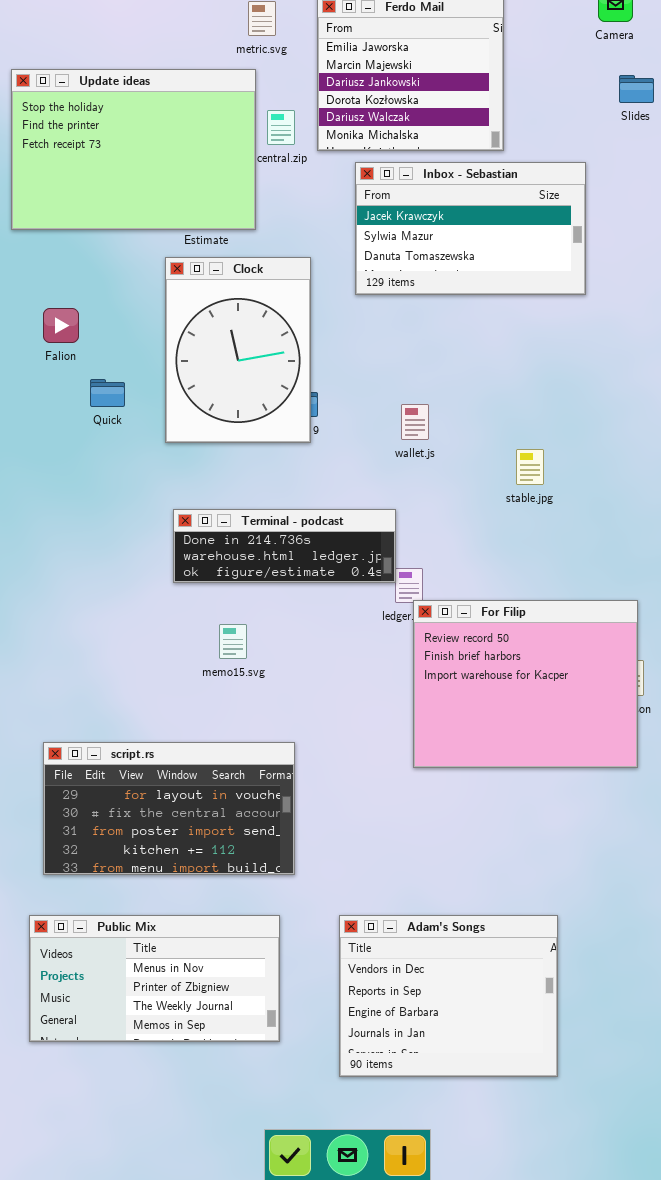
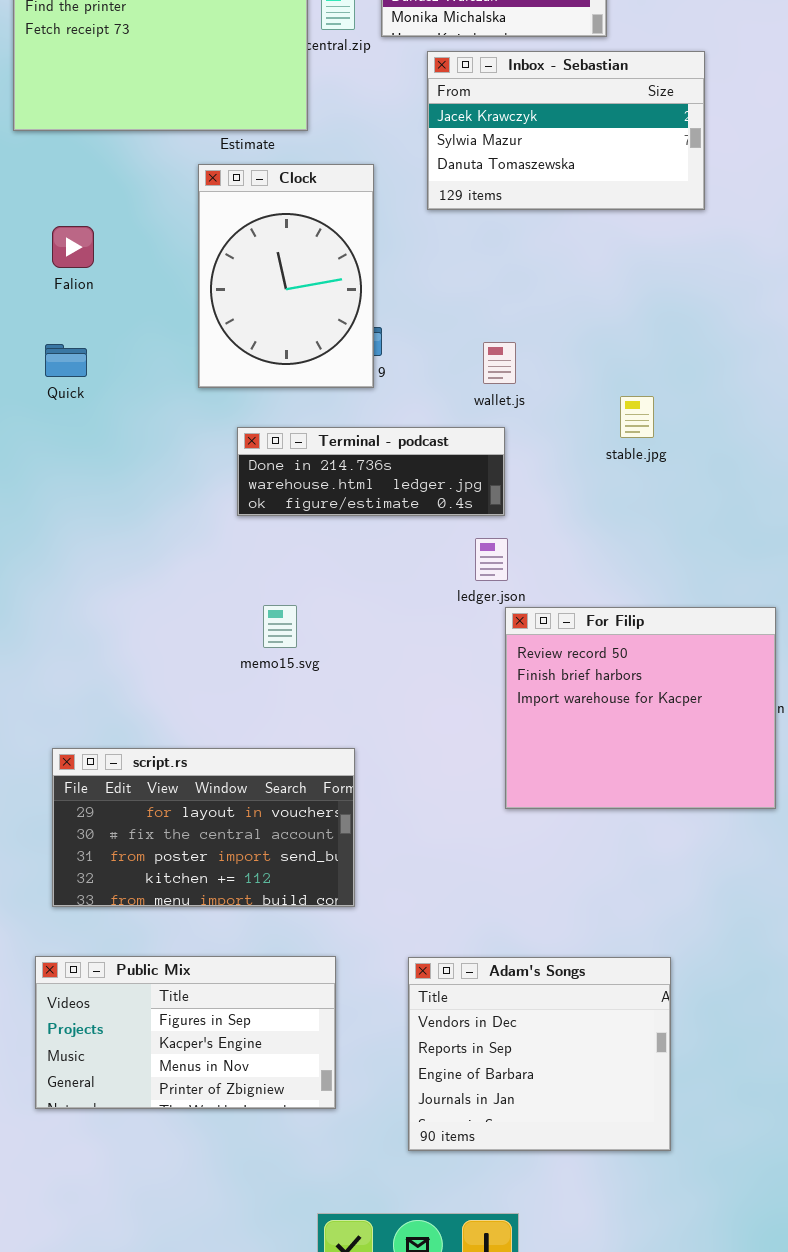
Quick: [90,379,125,407] -> [45,344,87,377], moved
Terminal - podcast: [173,509,396,583] -> [237,427,505,516], moved
For Filip: [413,600,638,768] -> [505,607,776,809], moved
Public Mix: [29,915,280,1042] -> [35,956,336,1109], scrolled up 2 rows

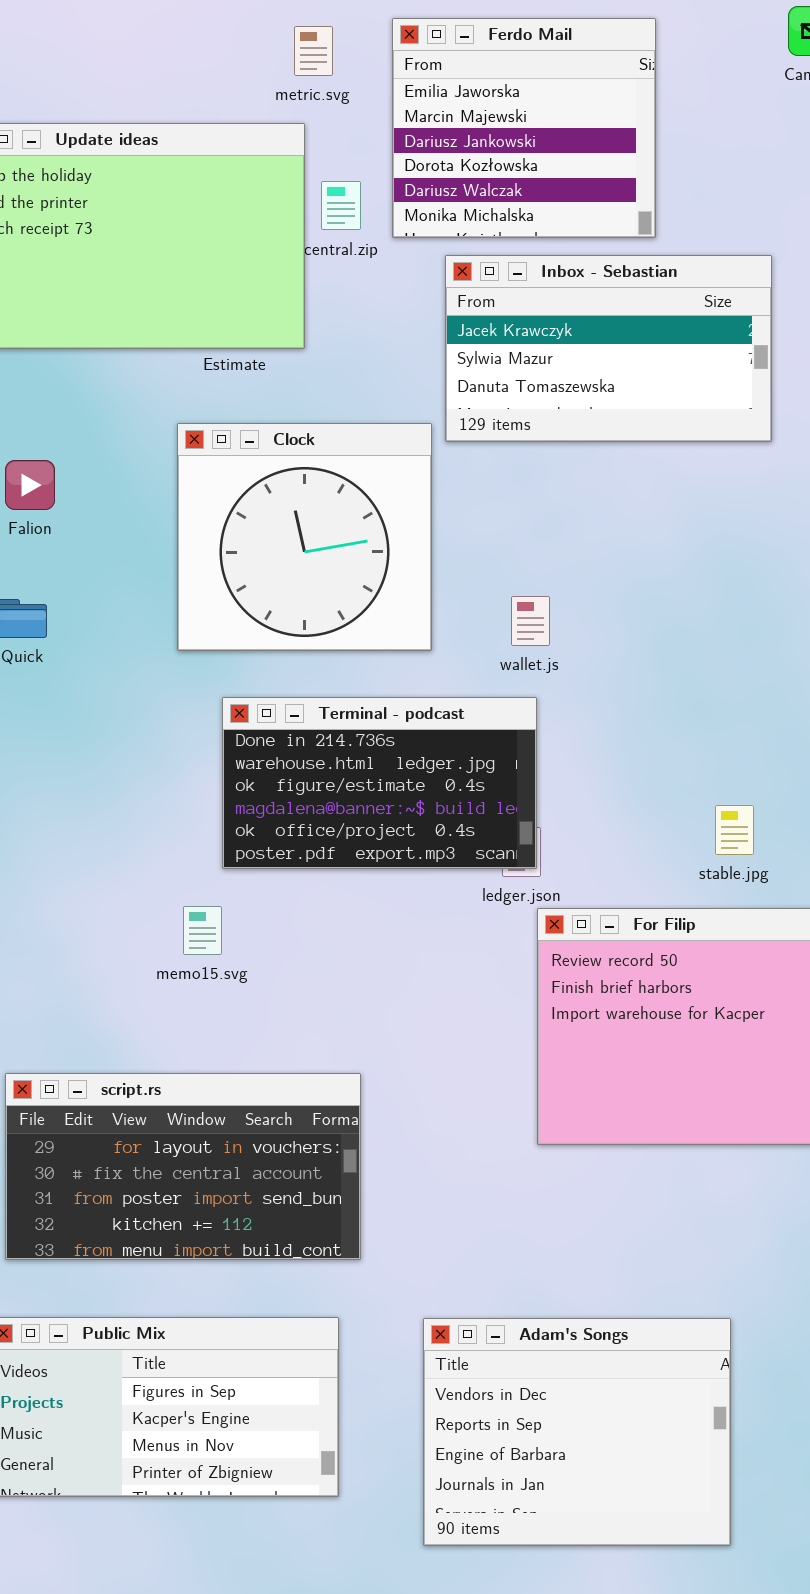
Clock: [198,164,374,388] -> [177,423,432,651], resized
stable.jpg: [620,396,654,438] -> [715,805,754,855], moved
Terminal - podcast: [237,427,505,516] -> [222,697,537,869], resized
memo15.svg: [263,605,297,648] -> [183,906,222,955], moved

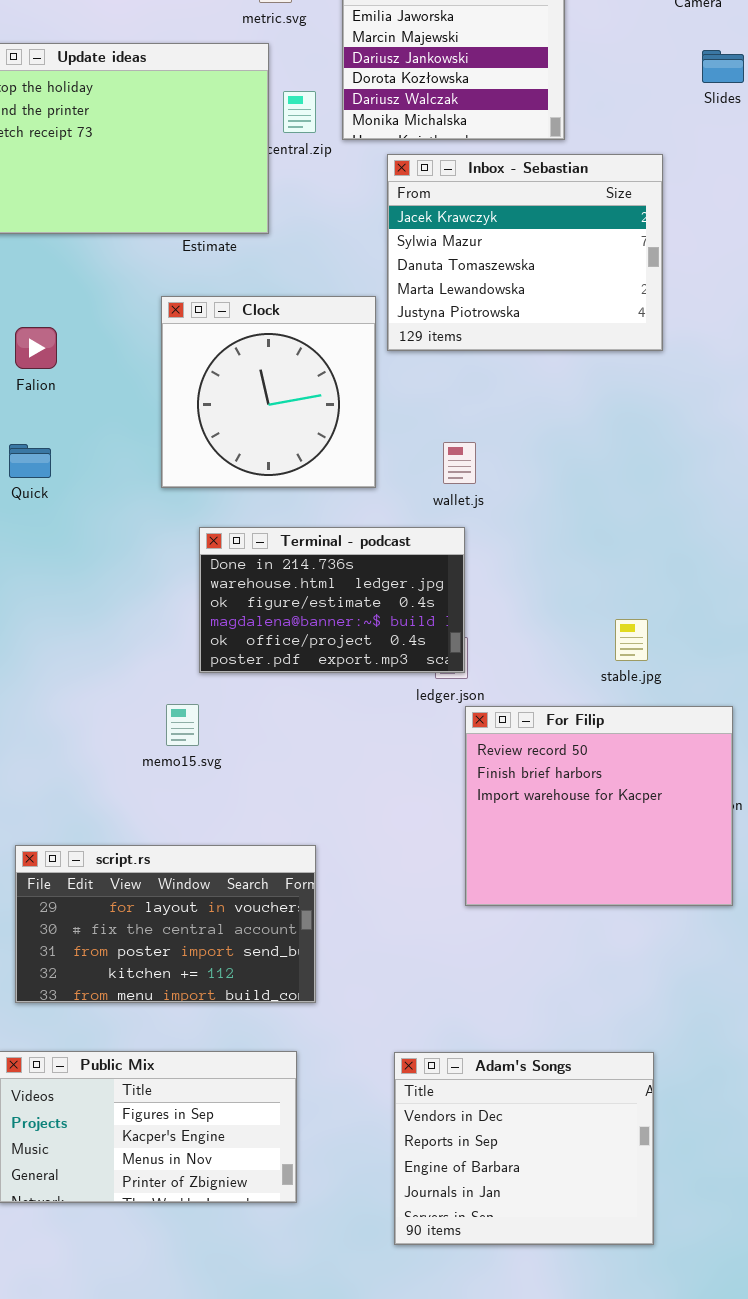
Inbox - Sebastian: [445,255,772,442] -> [387,154,663,351], resized
Adam's Songs: [423,1318,731,1546] -> [394,1052,654,1245], moved

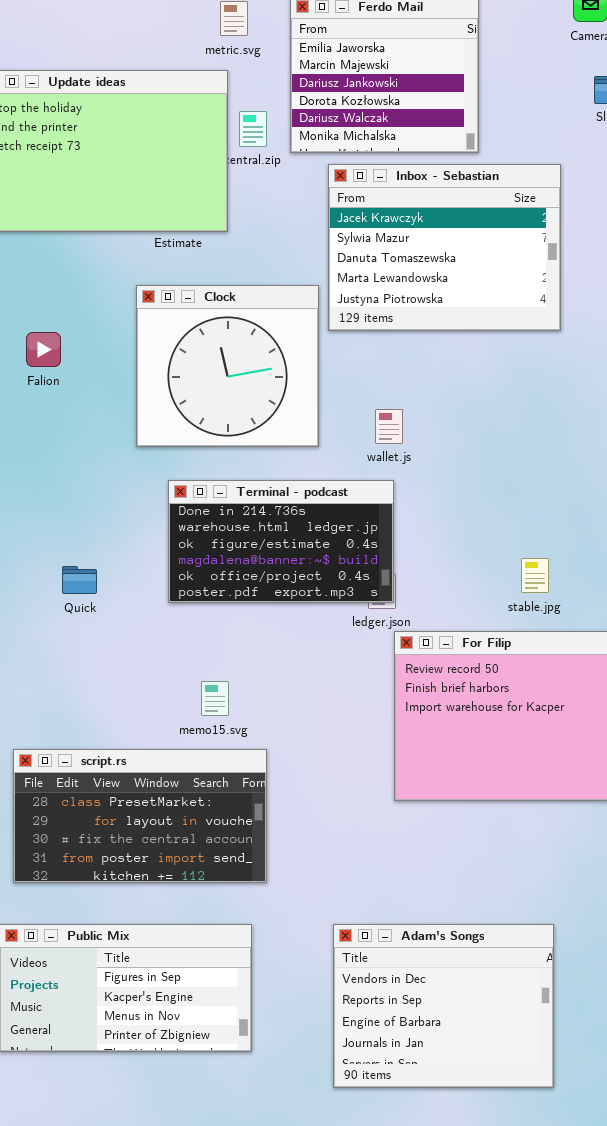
Falion: [15,327,57,369] -> [26,332,61,367], moved
Quick: [9,444,51,478] -> [62,566,97,594], moved
memo15.svg: [166,704,199,746] -> [201,681,229,716], moved
script.rs: [15,845,316,1003] -> [13,749,267,883], scrolled up 1 row

